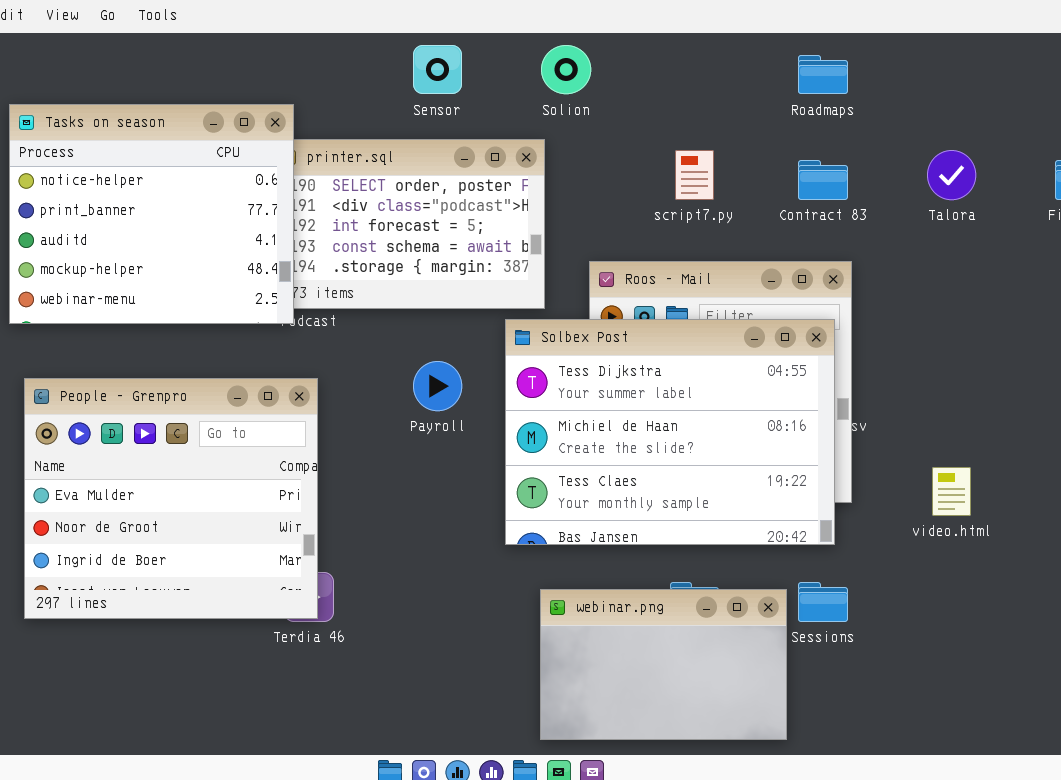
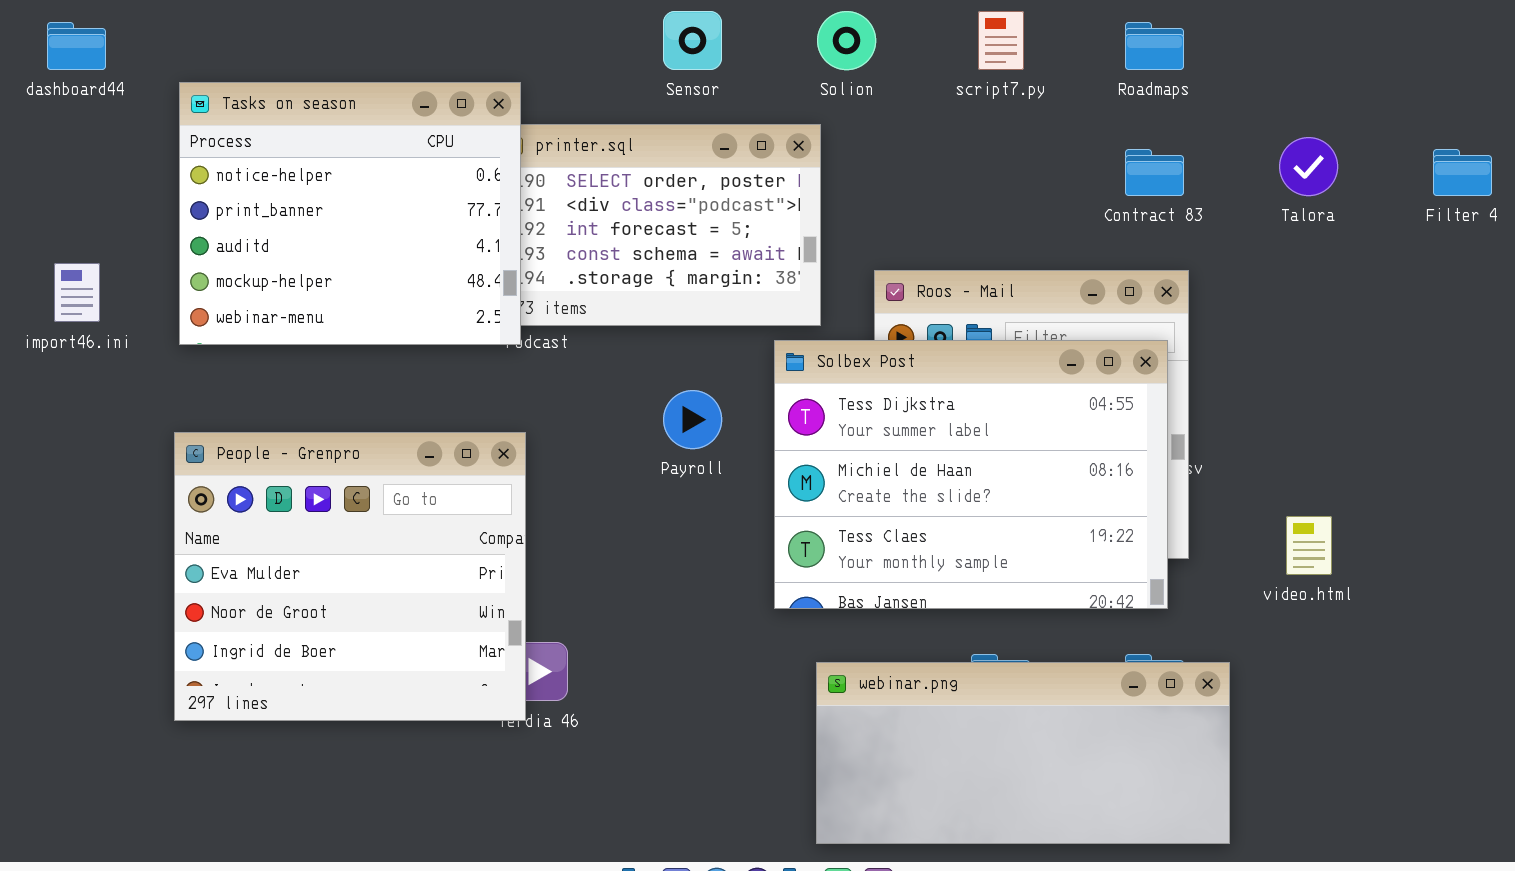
script7.py: [675,150,714,200] -> [978,11,1024,70], moved
People - Grenpro: [24,378,318,619] -> [174,432,526,721], moved
webinar.png: [540,589,787,740] -> [816,662,1230,844], resized

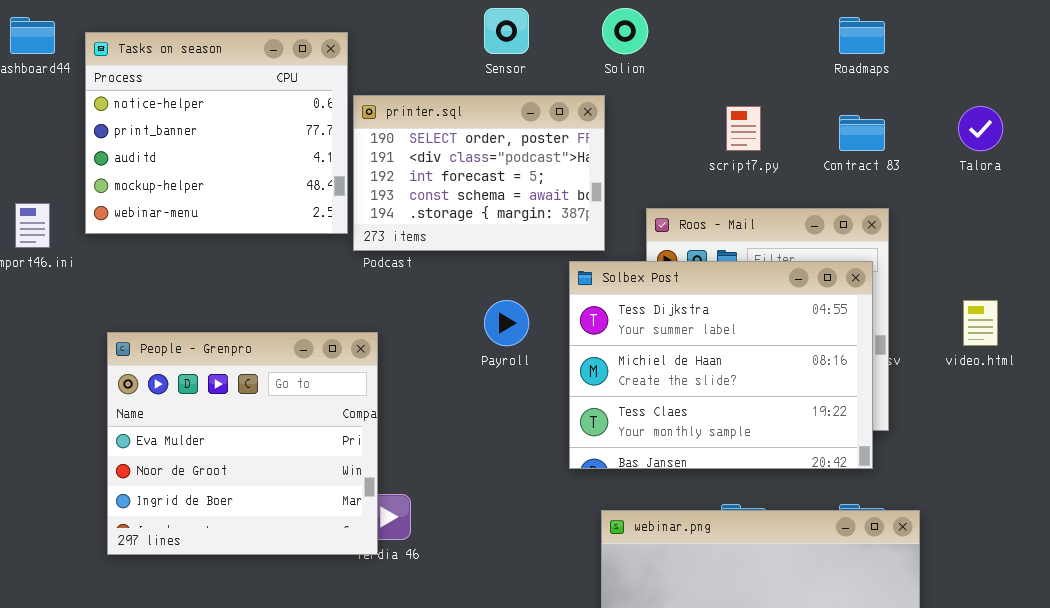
script7.py: [978,11,1024,70] -> [726,106,761,151], moved
Tasks on season: [179,82,521,345] -> [85,32,348,234], moved
video.html: [1286,516,1332,575] -> [963,300,998,346], moved

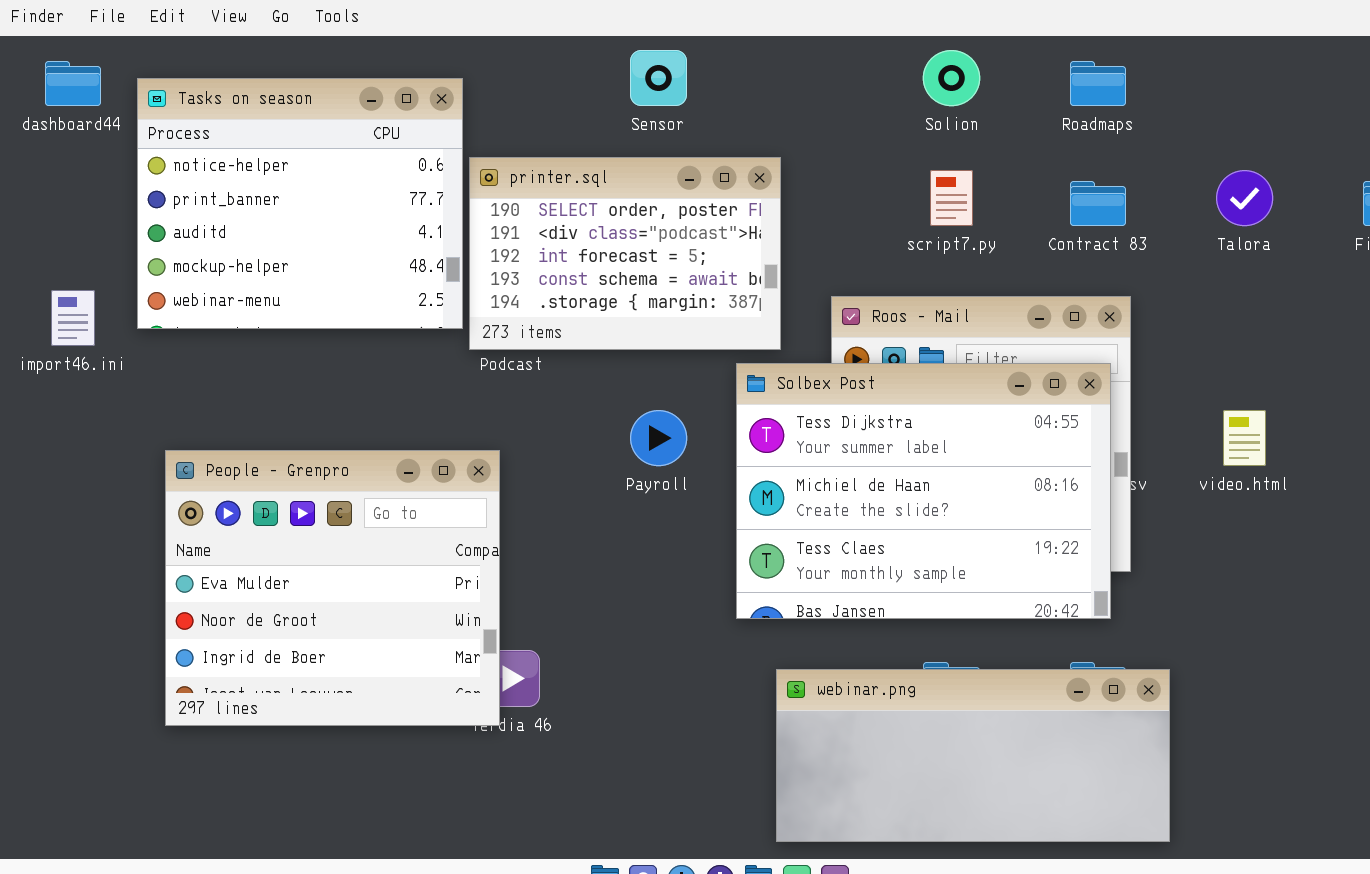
Solion: [602,8,648,54] -> [923,50,980,106], moved

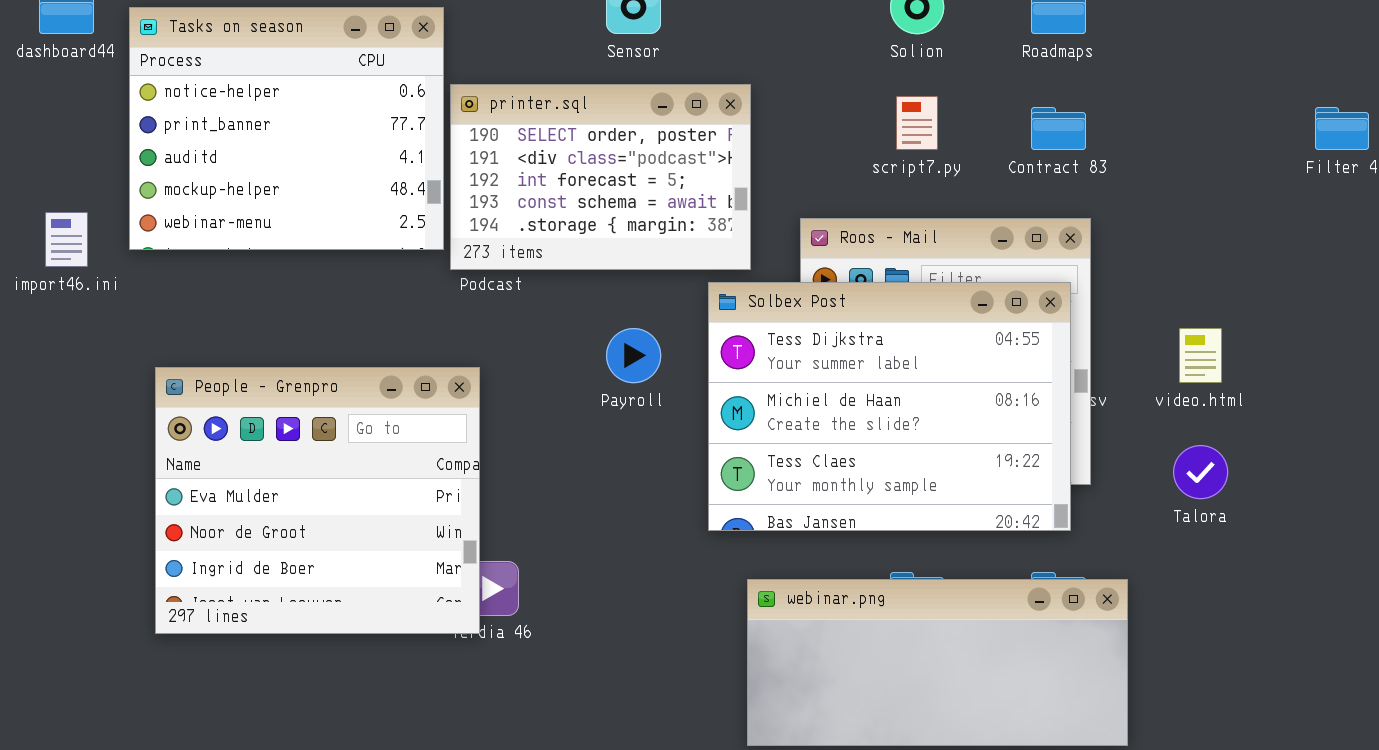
Talora: [1216,170,1273,226] -> [1173,445,1228,499], moved

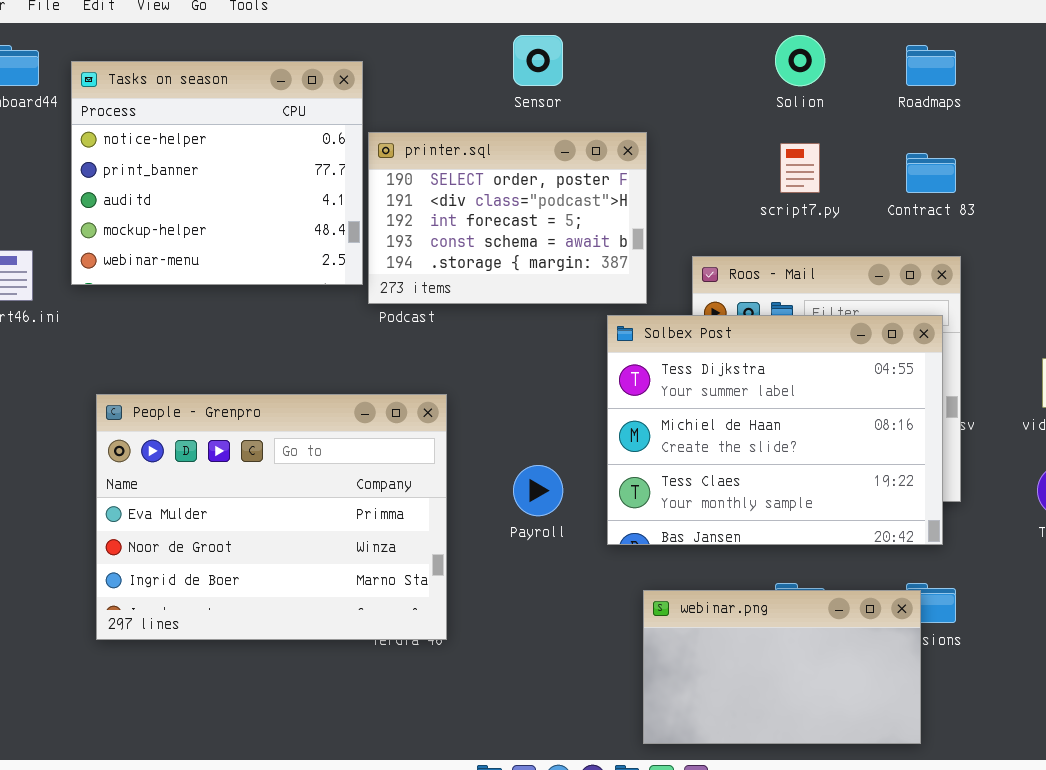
Payroll: [606,328,661,383] -> [513,465,563,516], moved
People - Grenpro: [155,367,480,634] -> [96,394,447,640], resized
webinar.png: [747,579,1128,746] -> [643,590,921,744], resized

